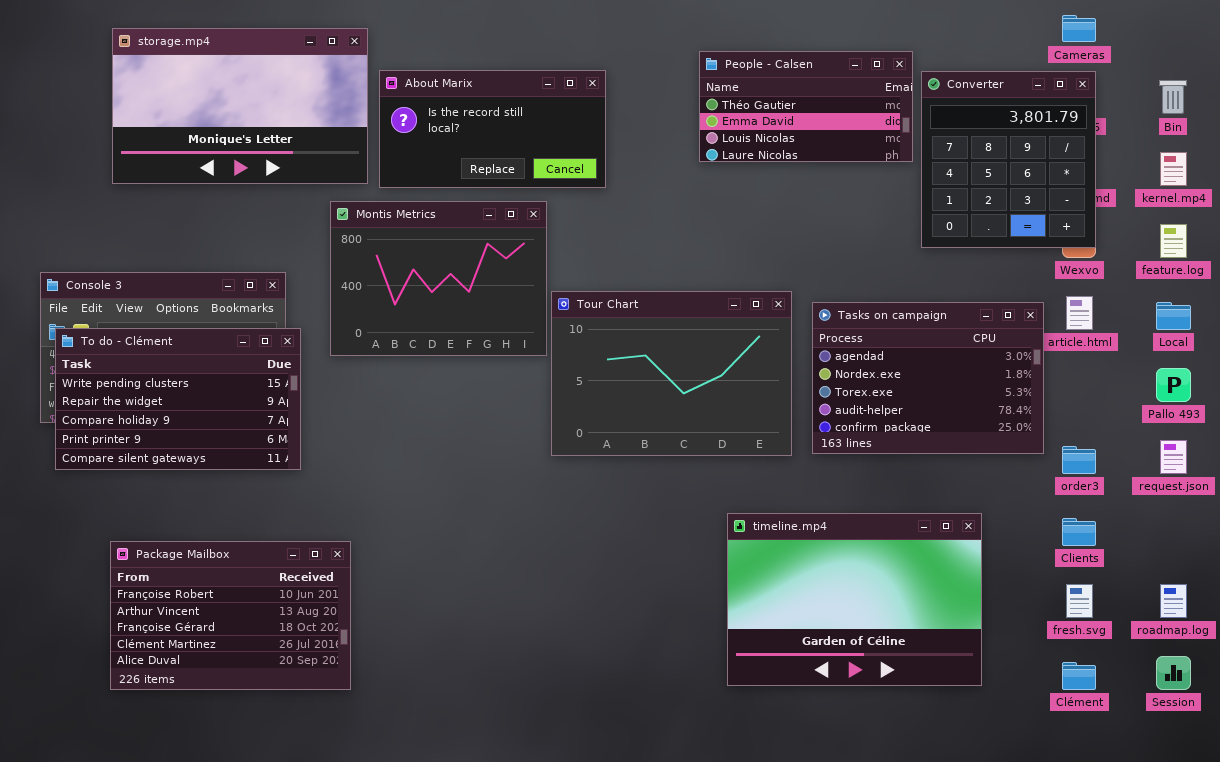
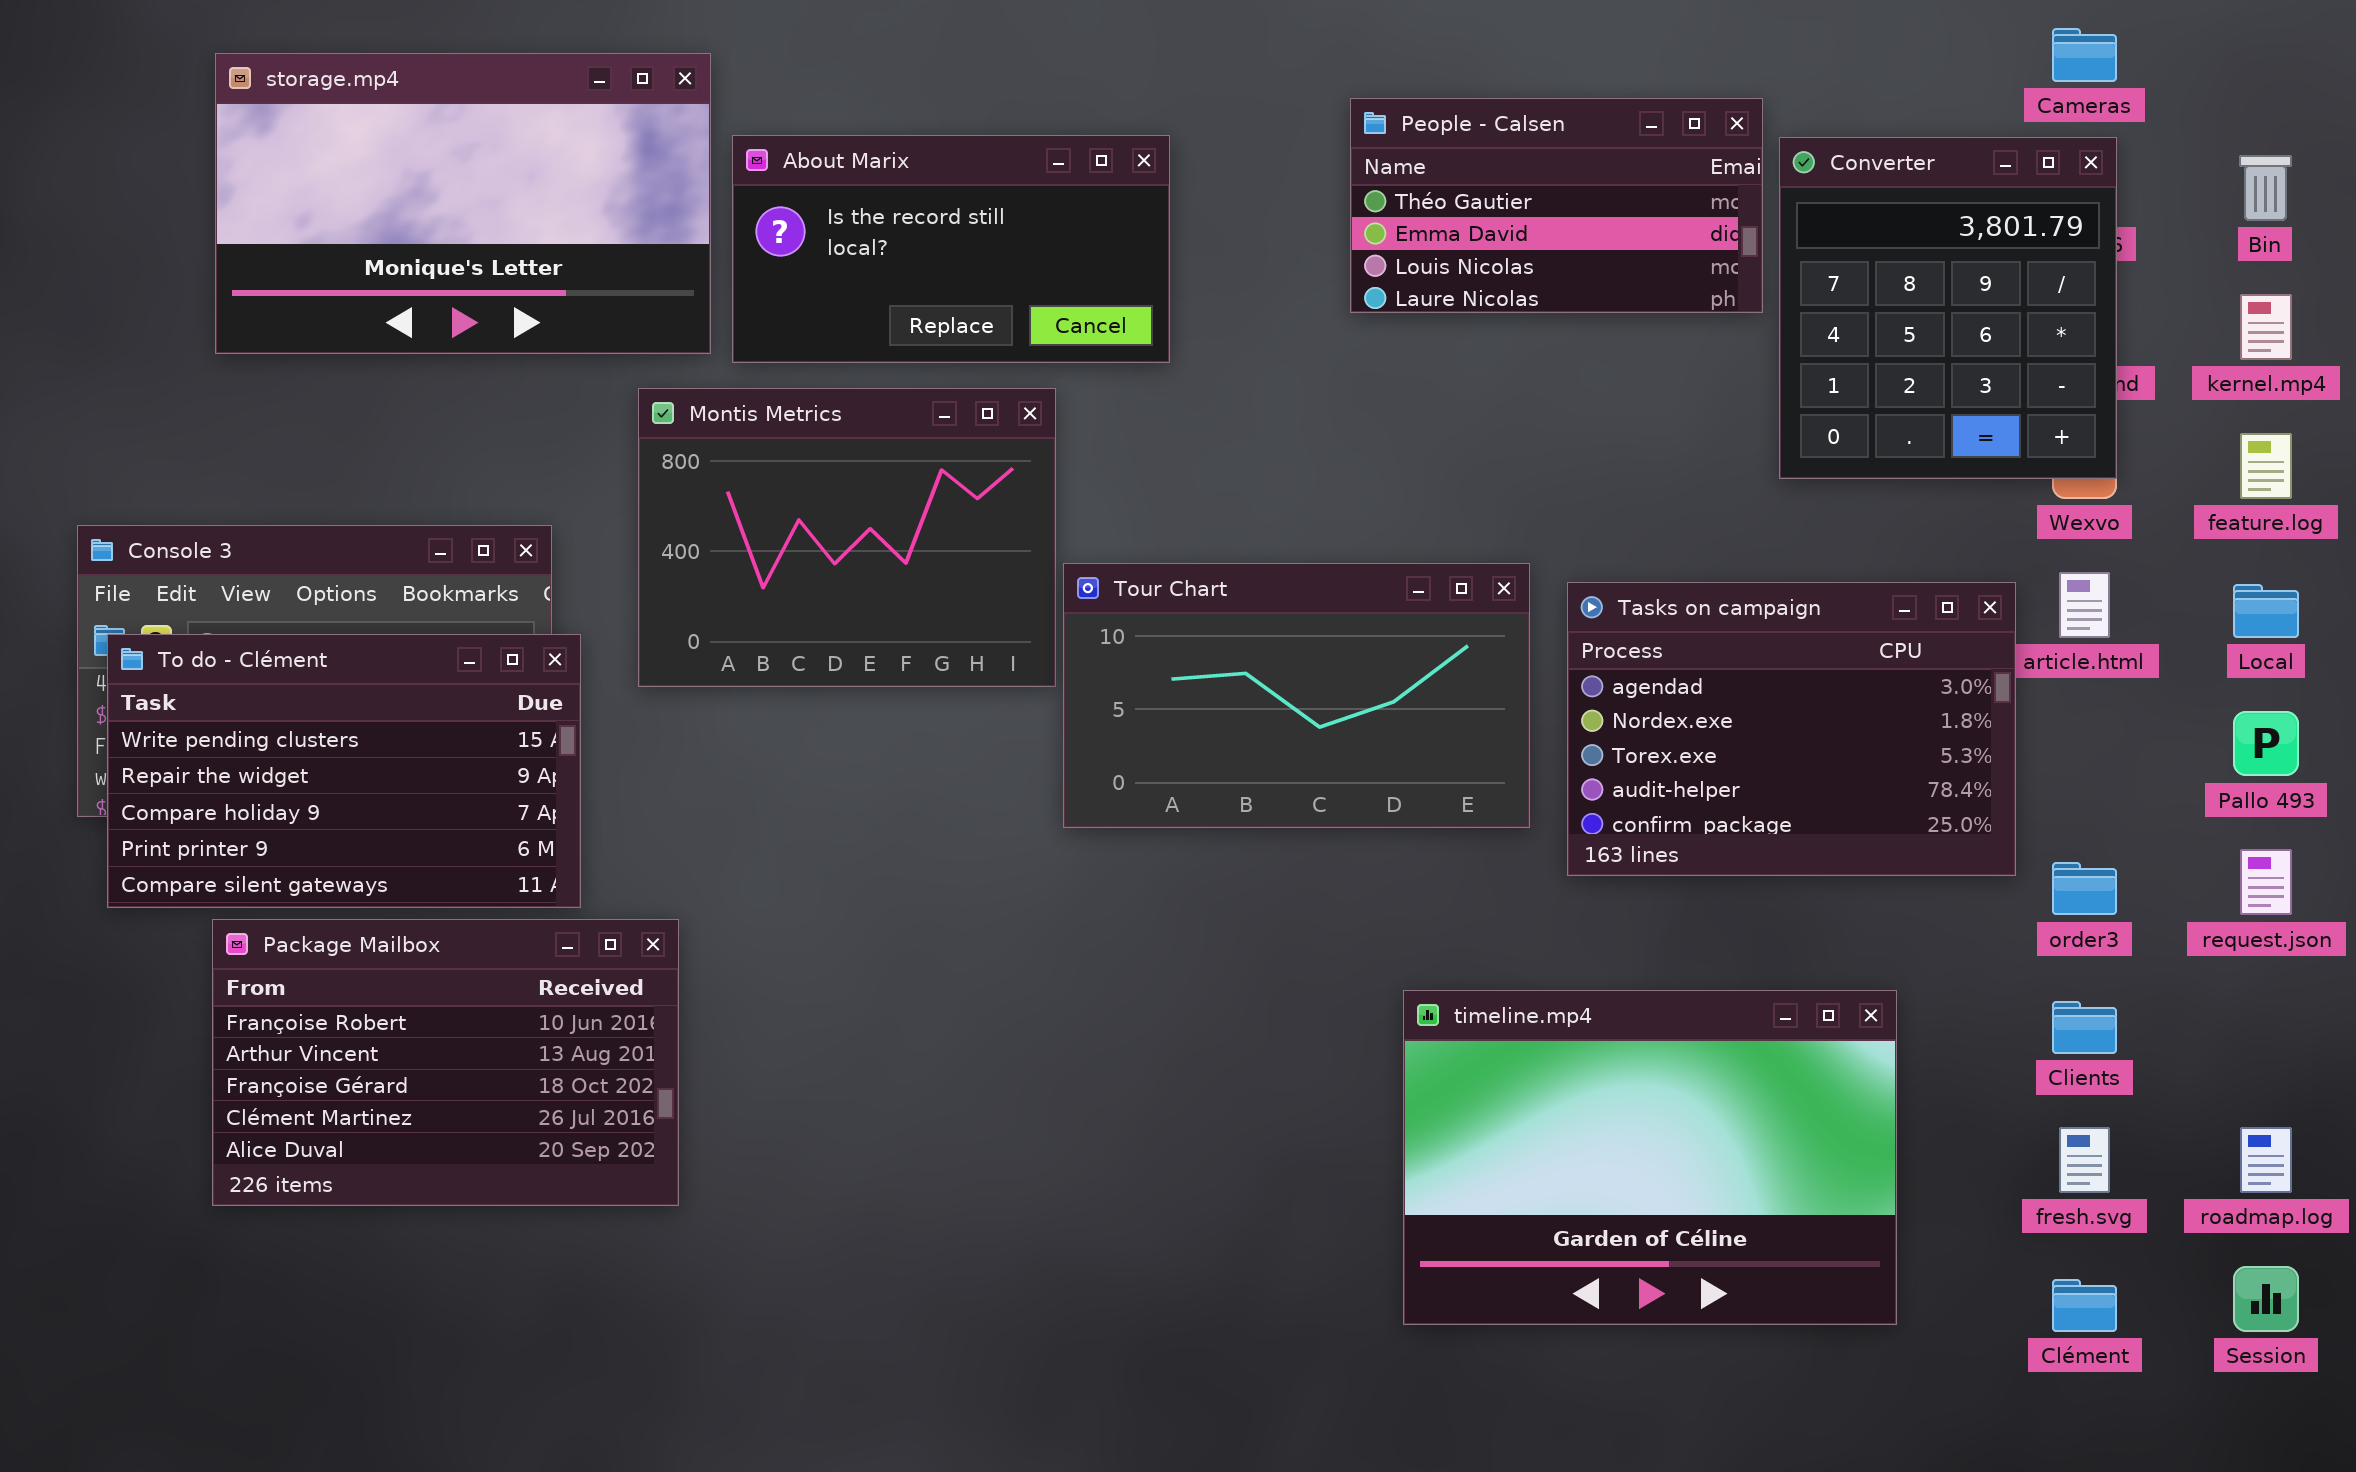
Tour Chart: [551,291,792,456] -> [1063,563,1530,828], resized
Package Mailbox: [110,541,351,690] -> [212,919,679,1206], moved

